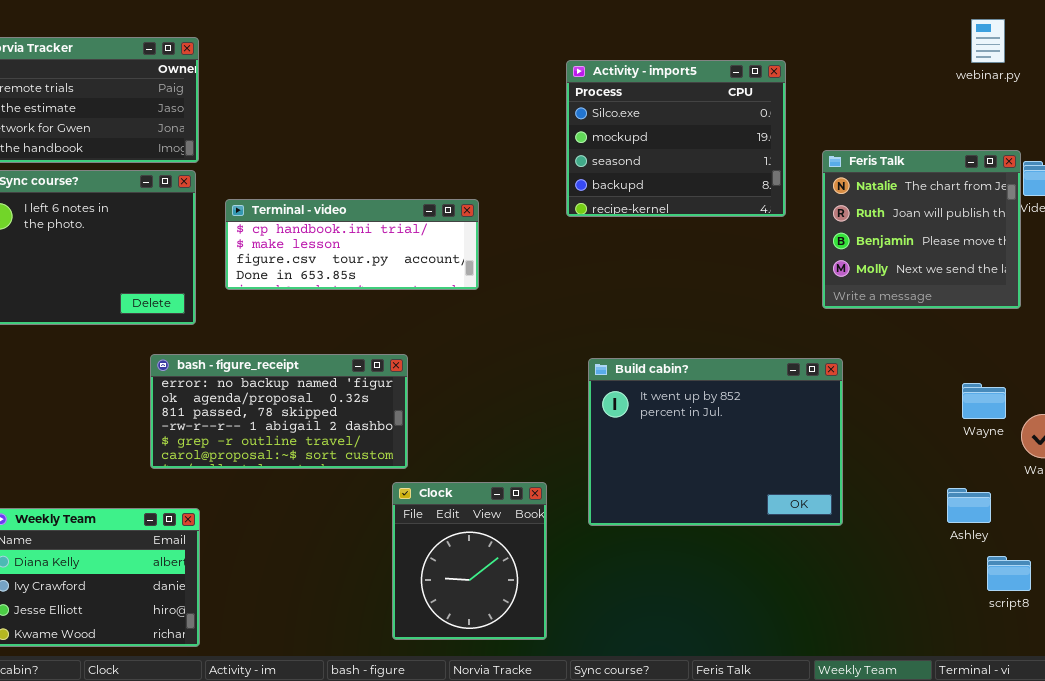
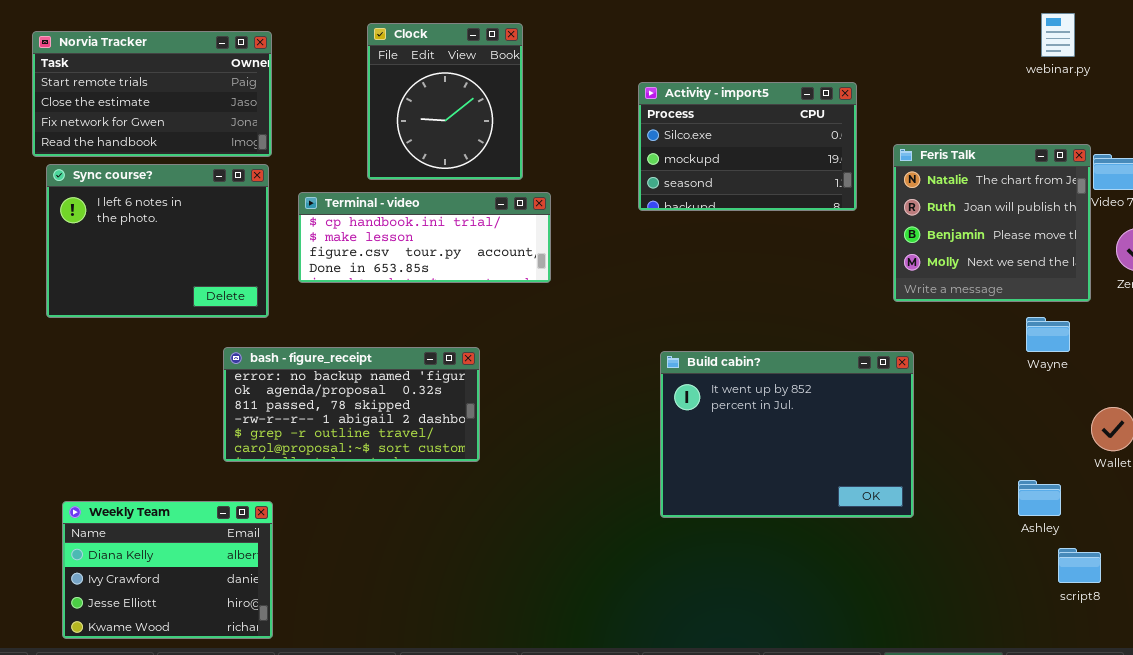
Activity - import5: [566,60,786,217] -> [638,82,857,211], resized
Wayne: [962,383,1006,419] -> [1026,317,1070,352], moved
Clock: [392,482,547,640] -> [367,23,523,180], moved

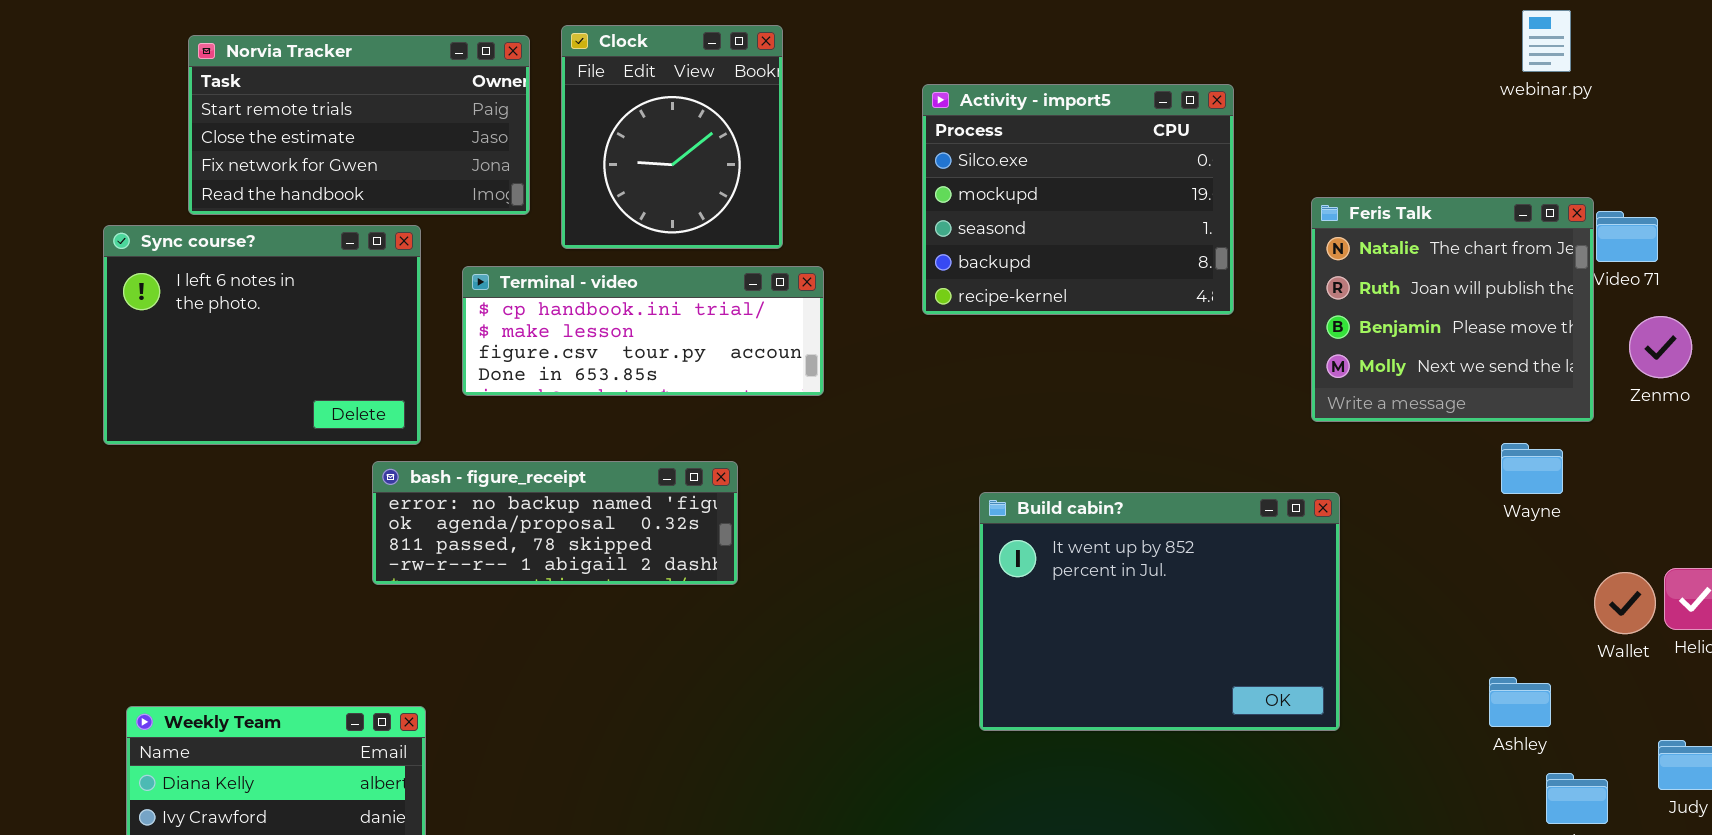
Norvia Tracker: [32,31,272,157] -> [188,35,530,215], moved
Activity - import5: [638,82,857,211] -> [922,84,1234,315], moved, resized
bash - figure_receipt: [223,347,480,462] -> [372,461,738,585], moved, resized

